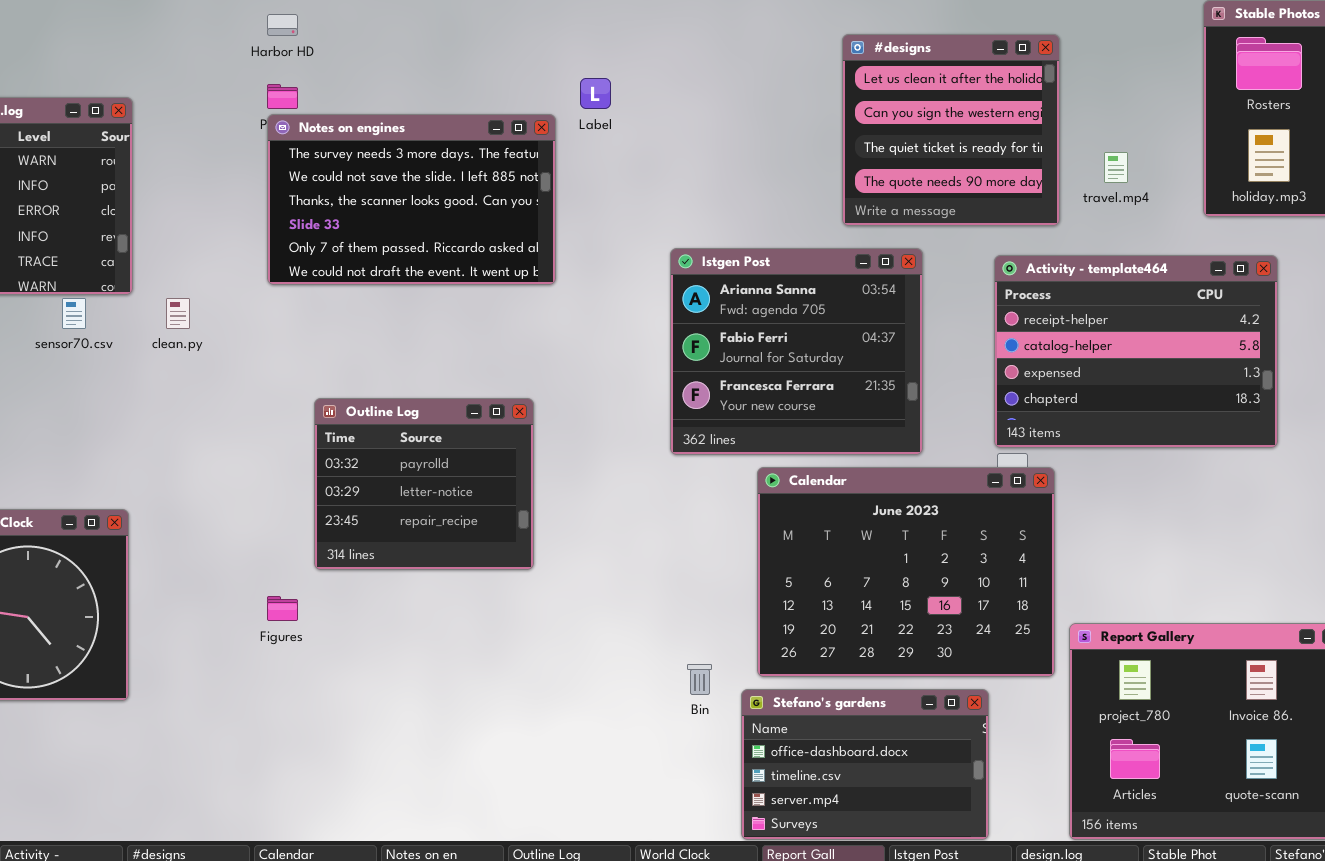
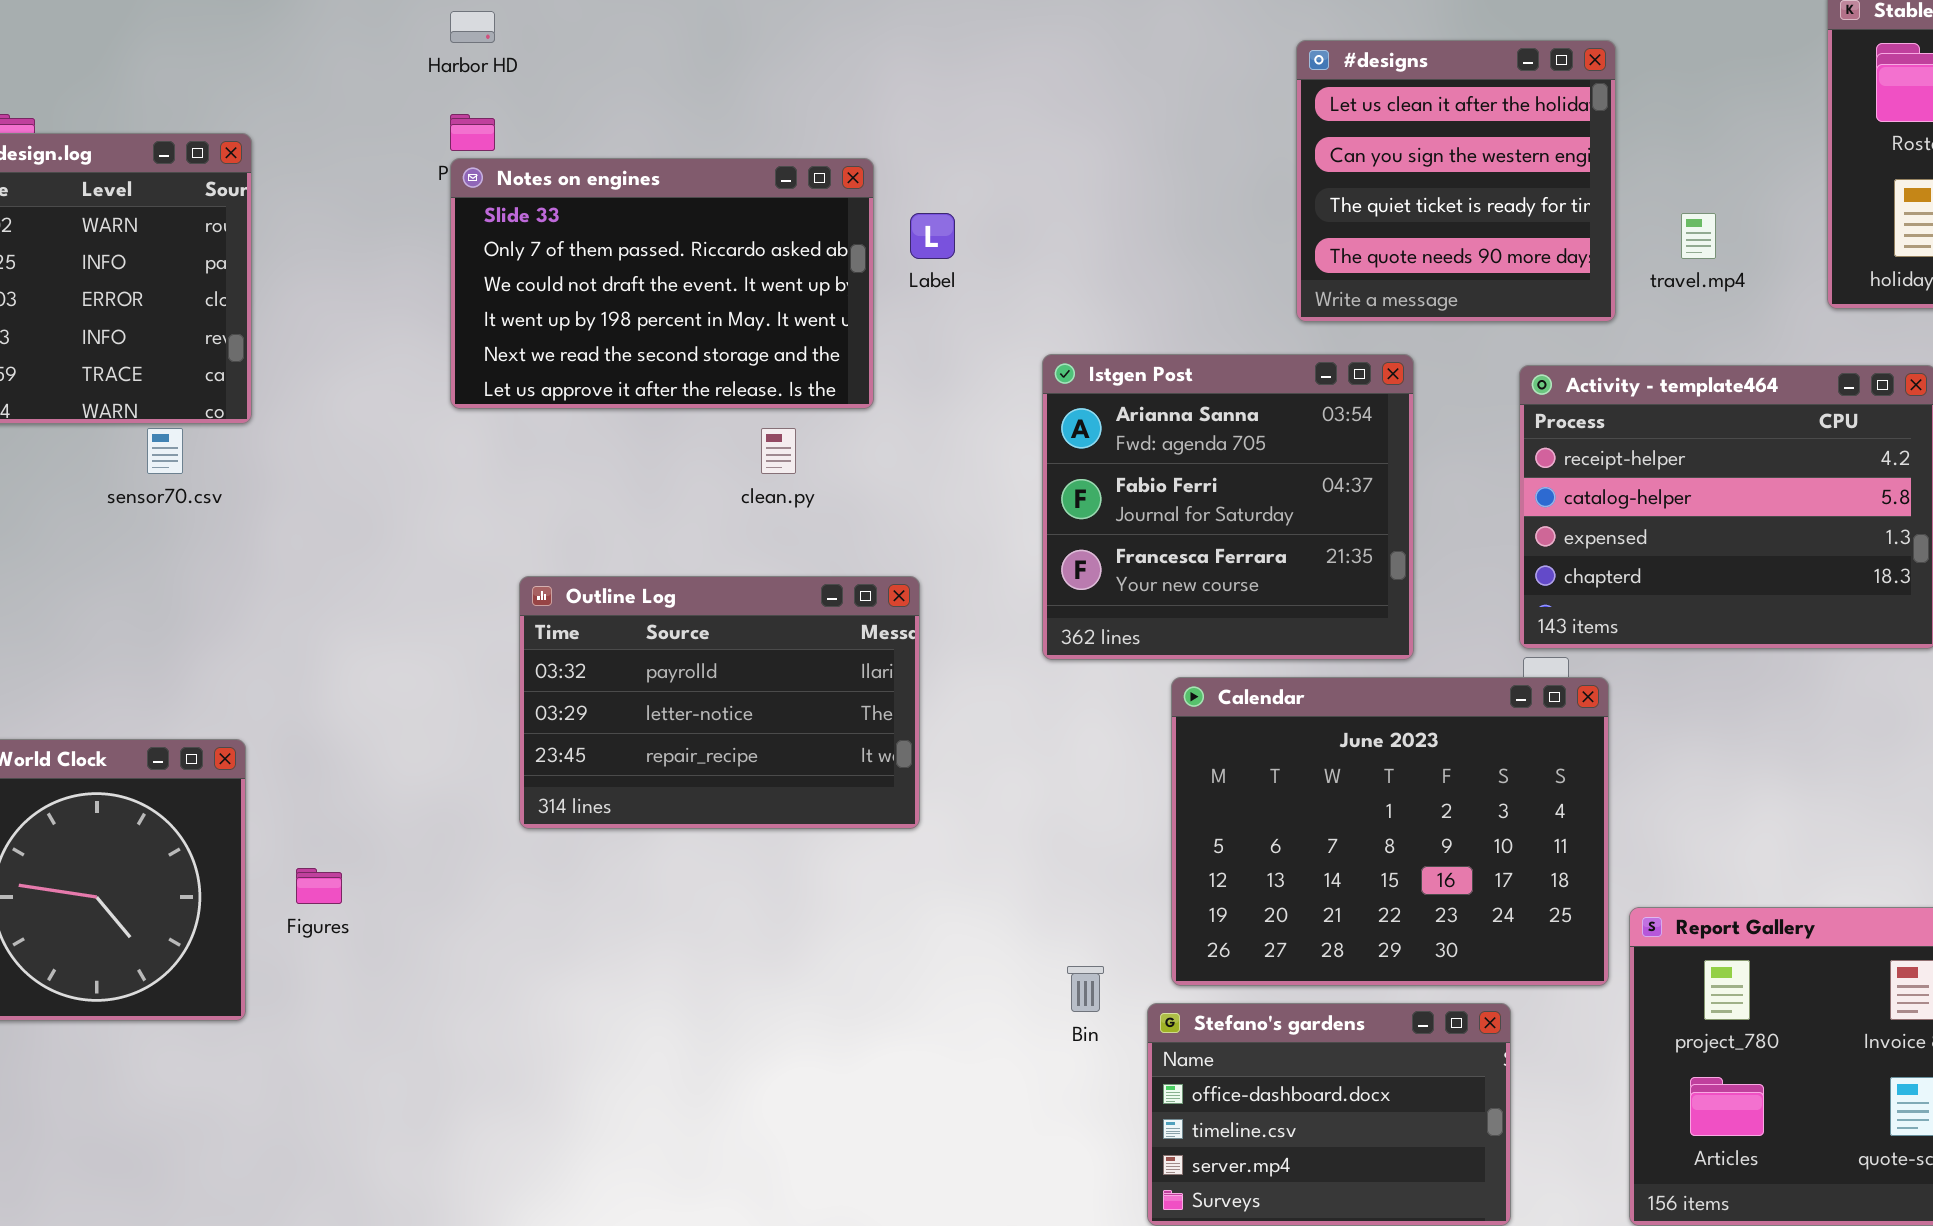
Label: [580,78,611,109] -> [910,213,955,259], moved
Notes on engines: [267,114,556,285] -> [450,158,874,409], scrolled down 3 rows
clean.py: [166,298,190,329] -> [761,428,796,474], moved
Outline Log: [314,398,534,570] -> [519,576,920,829], resized
Figures: [267,596,298,621] -> [296,868,342,904], moved

